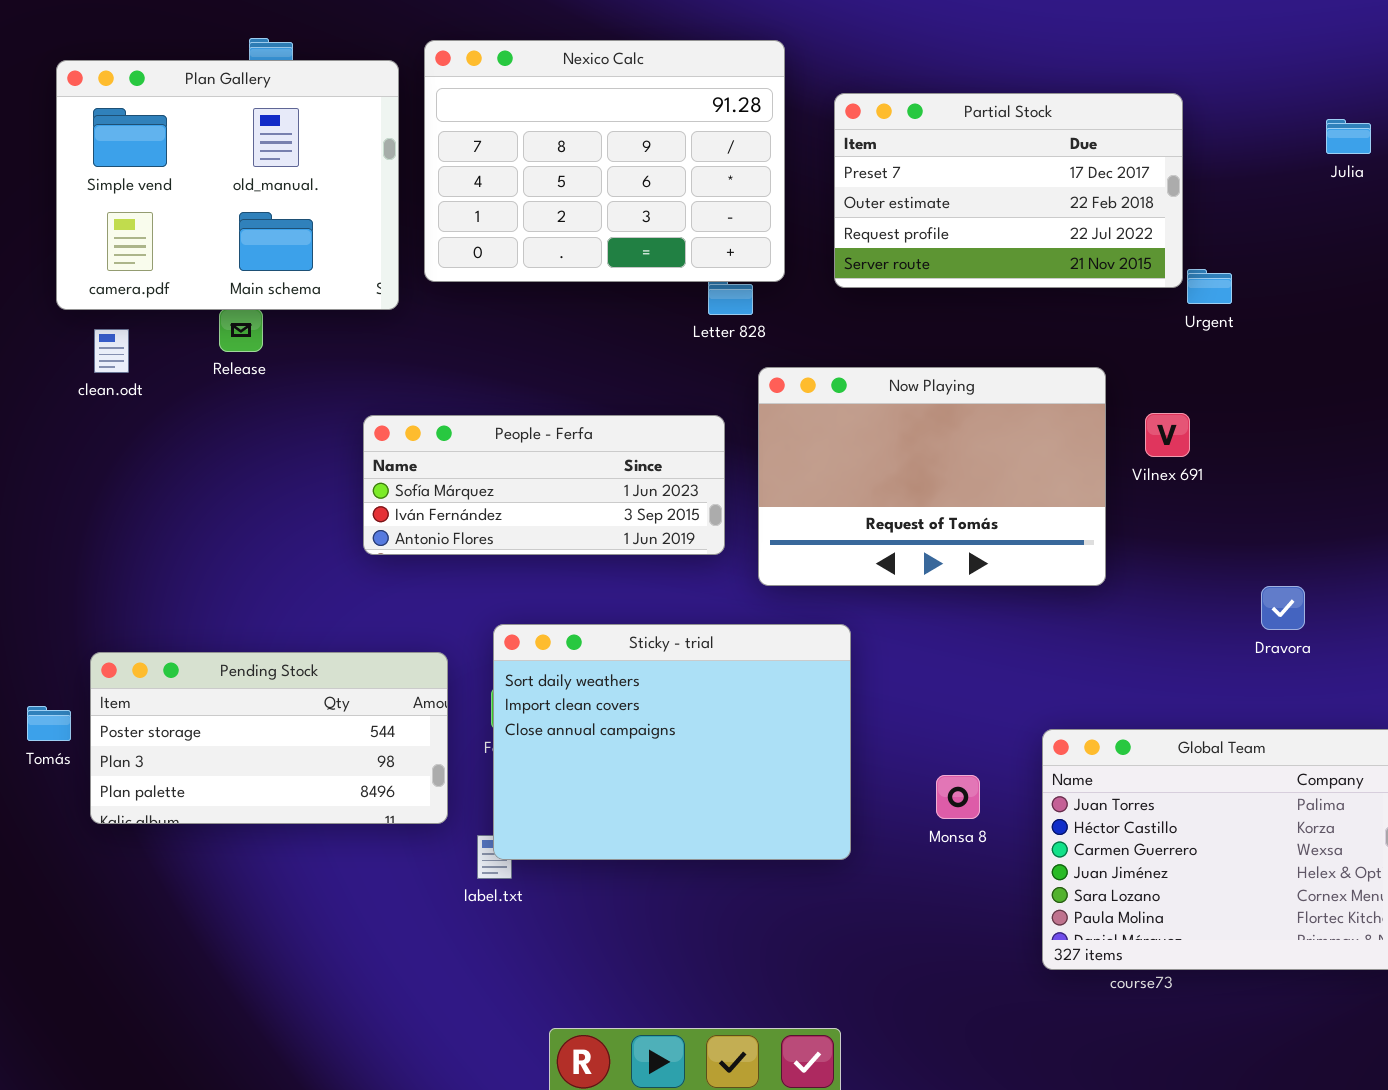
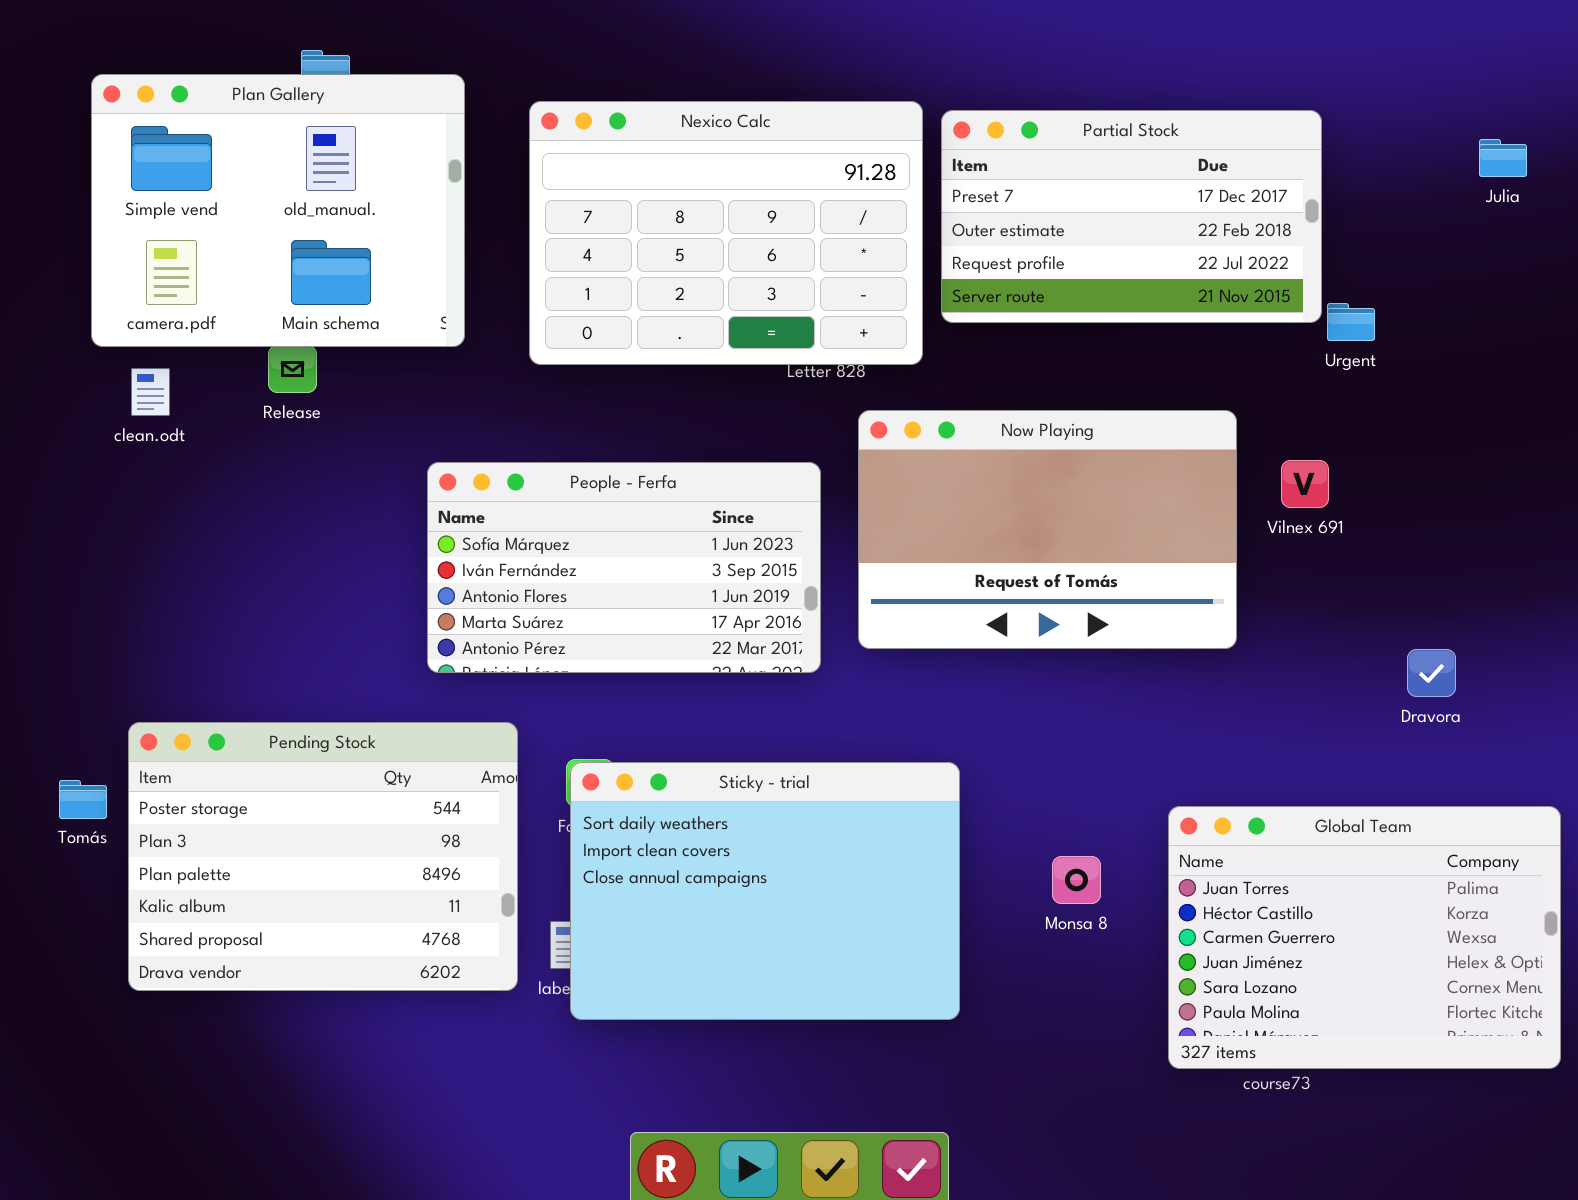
Nexico Calc: [424,40,785,282] -> [529,101,923,365], moved
People - Ferfa: [363,415,725,555] -> [427,462,821,673], resized
Sticky - trial: [493,624,851,860] -> [570,762,960,1020], moved
Pending Stock: [90,652,448,824] -> [128,722,518,991], resized

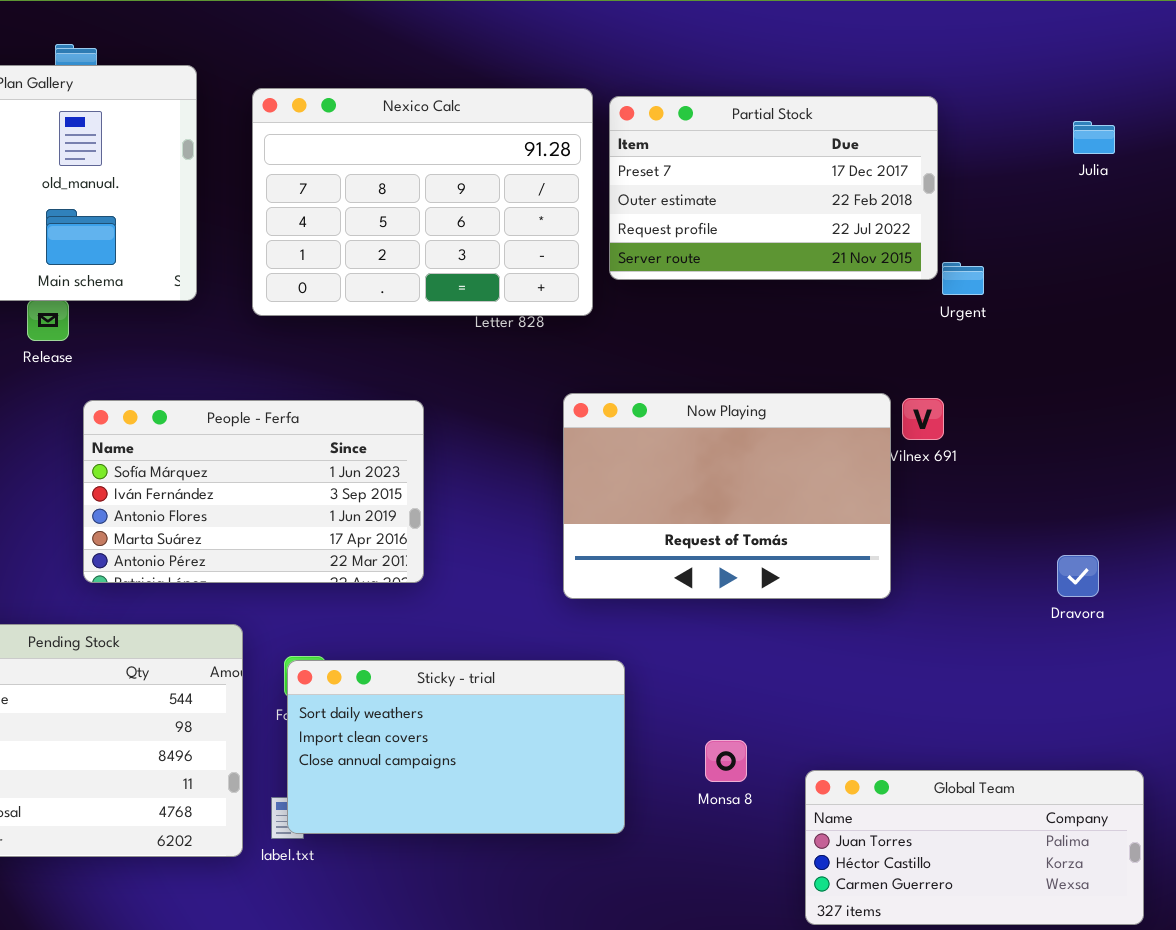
Now Playing: [858,410,1237,649] -> [563,393,891,599], moved
People - Ferfa: [427,462,821,673] -> [83,400,424,583], moved
Dravora: [1407,649,1456,697] -> [1057,555,1099,597], moved
Sticky - trial: [570,762,960,1020] -> [287,660,625,834], resized
Global Team: [1168,806,1561,1069] -> [805,770,1144,925], resized

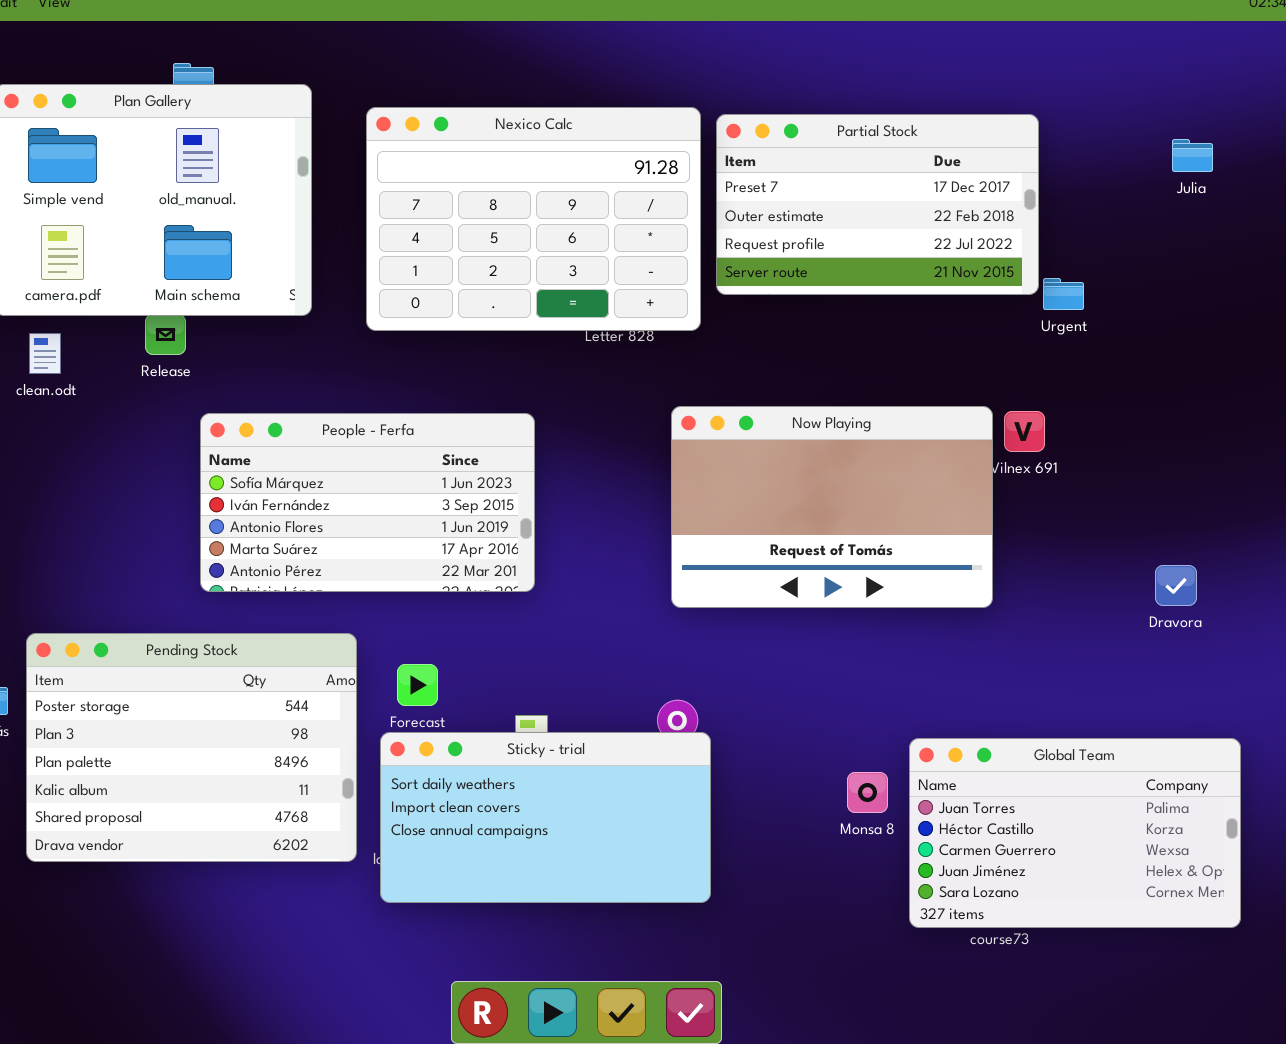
Sticky - trial: [287,660,625,834] -> [380,732,711,903], moved
Monsa 8: [705,740,747,782] -> [847,772,888,813], moved
Global Team: [805,770,1144,925] -> [909,738,1241,928], resized

